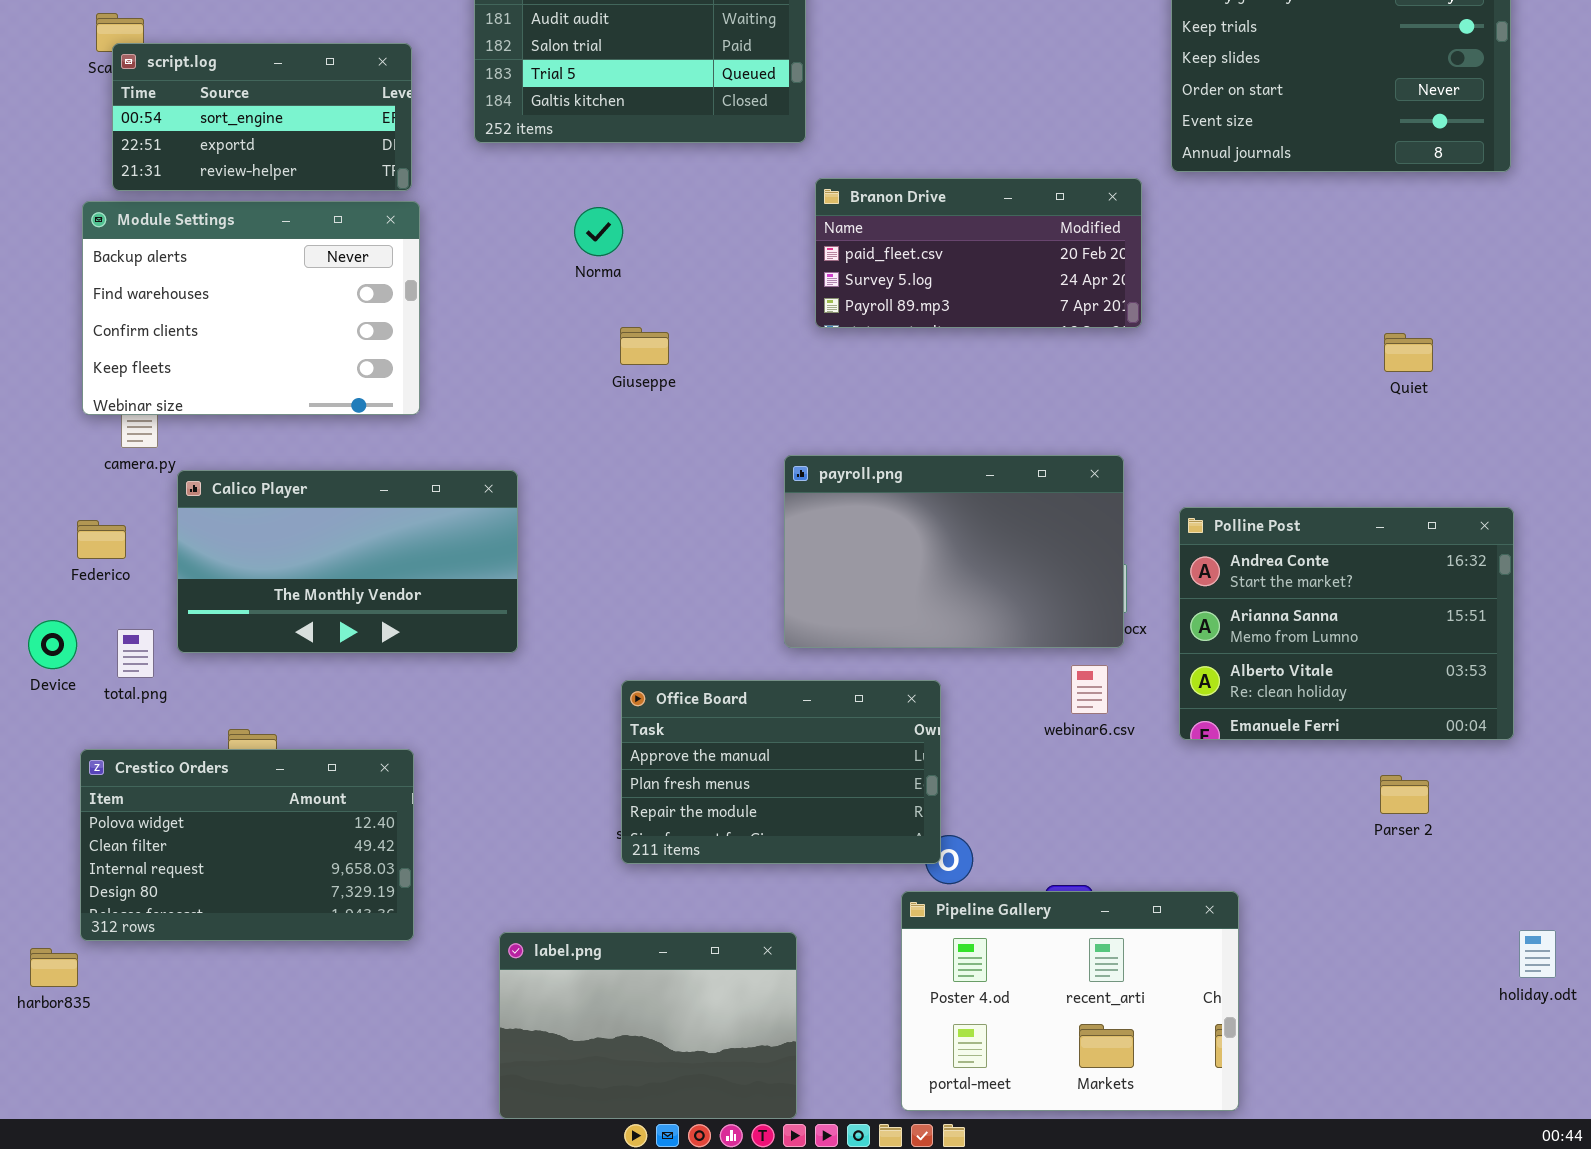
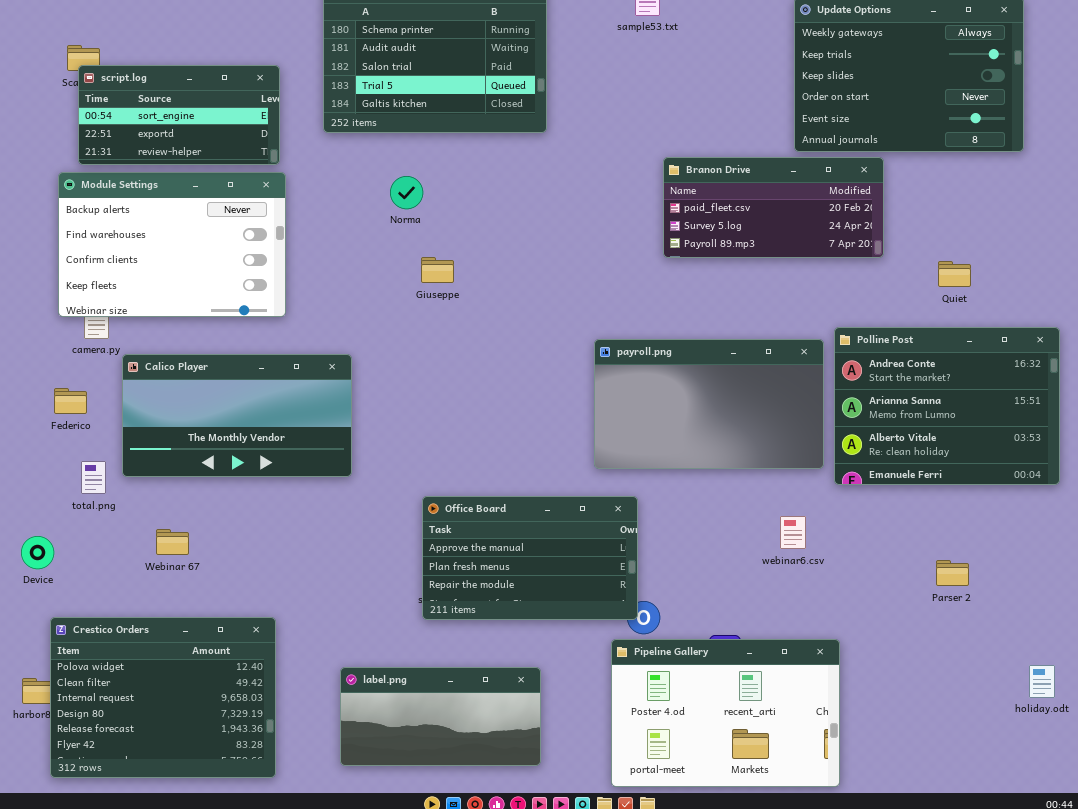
Branon Drive: [815,178,1142,328] -> [663,157,884,258], moved
payroll.png: [784,455,1124,648] -> [594,339,824,469], moved
Polline Post: [1179,507,1514,740] -> [834,327,1060,485], moved
Device: [28,620,77,669] -> [21,536,54,569], moved
webinar6.csv: [1071,665,1108,714] -> [780,516,806,549], moved
Crestico Orders: [80,749,414,941] -> [50,617,276,778], moved, resized
label.png: [499,932,797,1119] -> [340,667,541,766], resized

